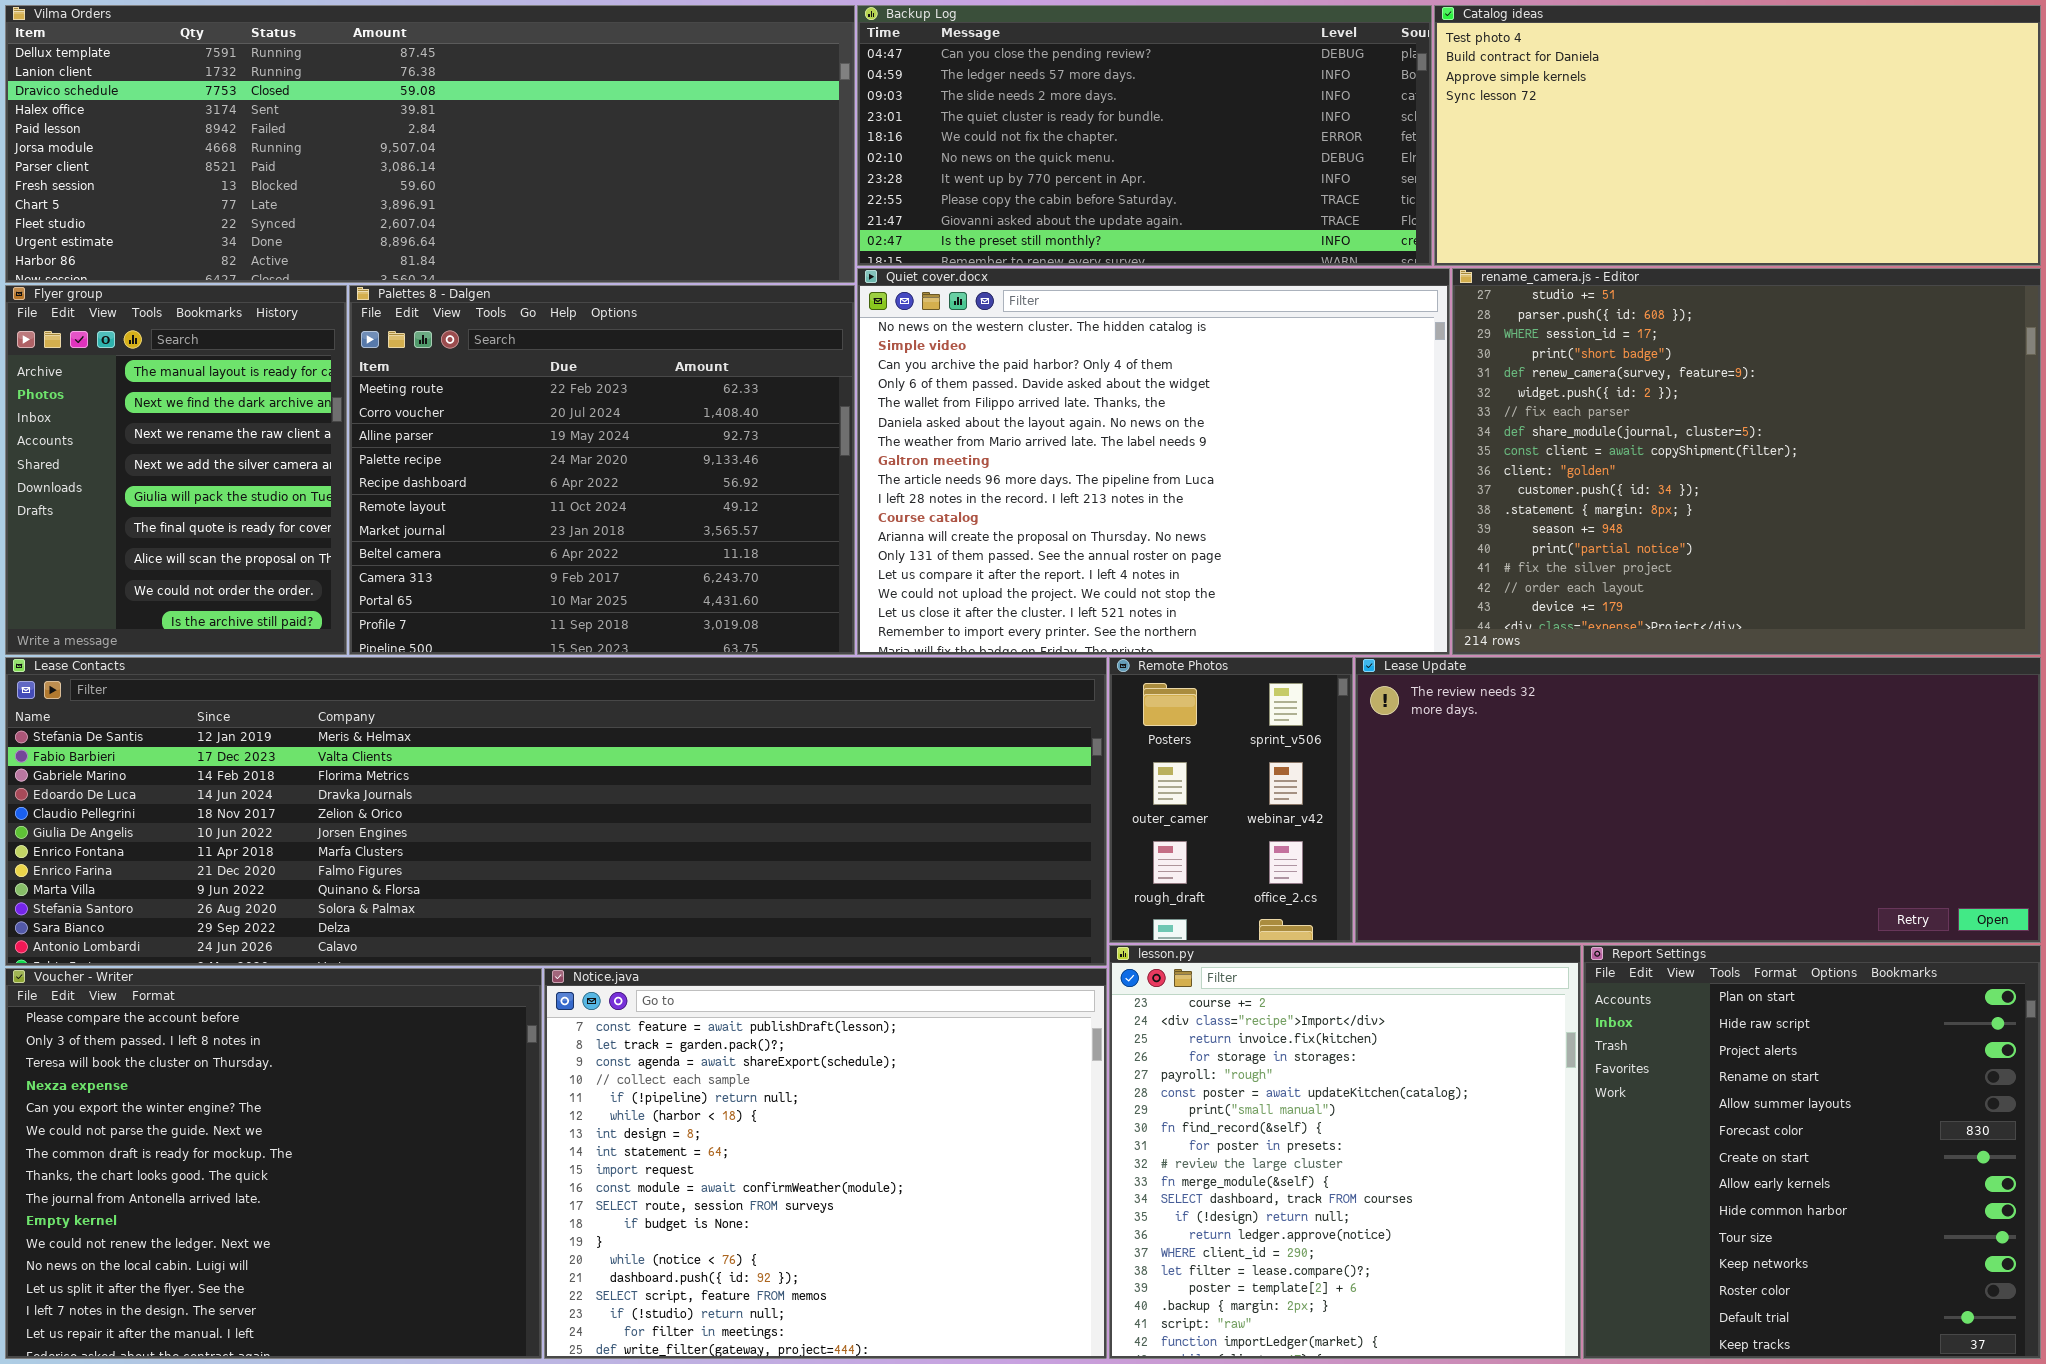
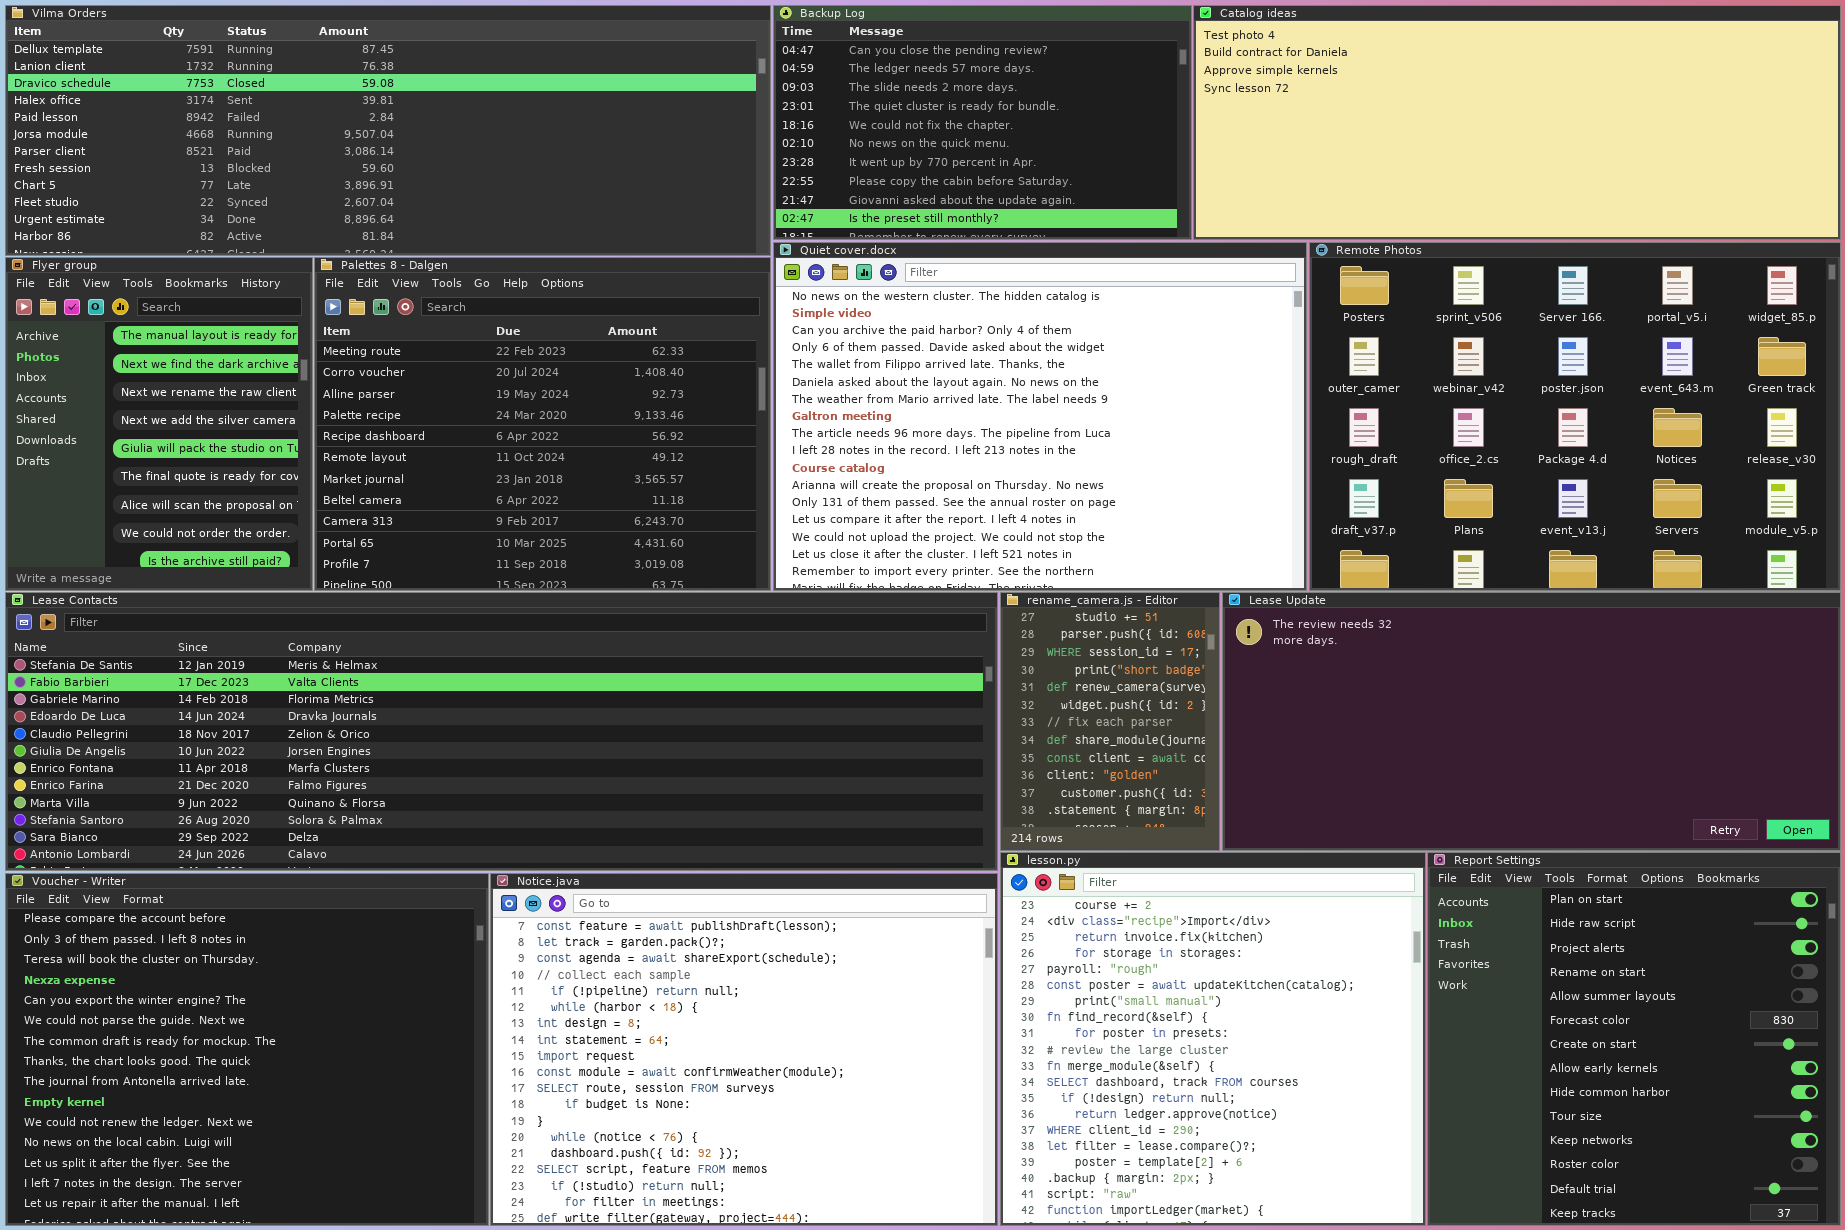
Backup Log: [857,5,1432,266] -> [773,5,1192,240], resized
Catalog ideas: [1434,5,2041,266] -> [1193,5,1841,240], resized
rename_camera.js - Editor: [1452,268,2041,655] -> [1000,592,1220,851], moved, resized
Remote Photos: [1109,657,1353,943] -> [1309,242,1841,591], moved, resized

